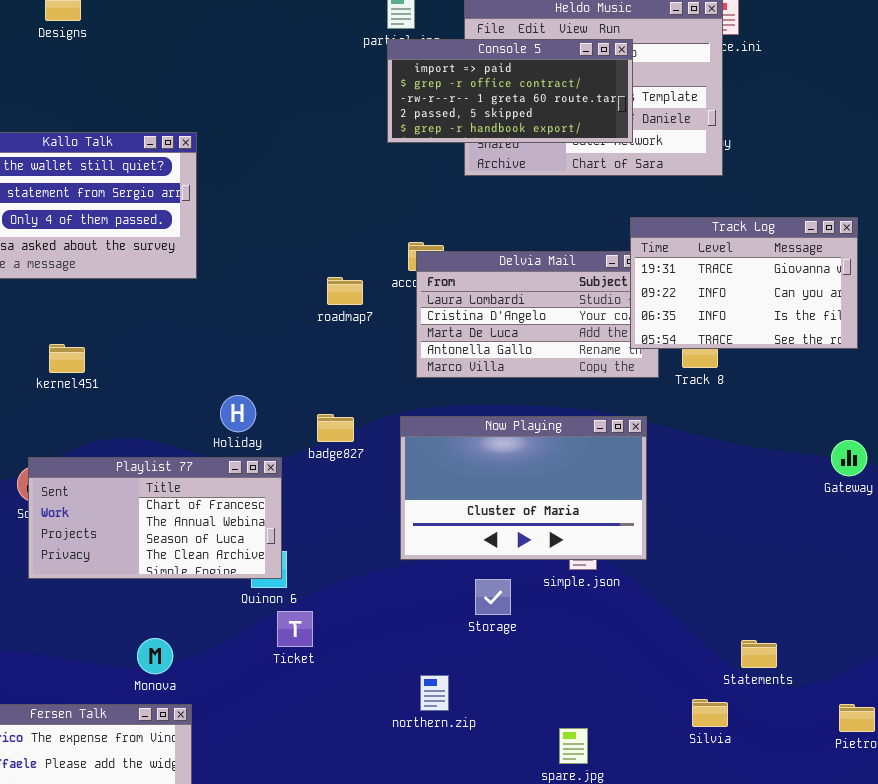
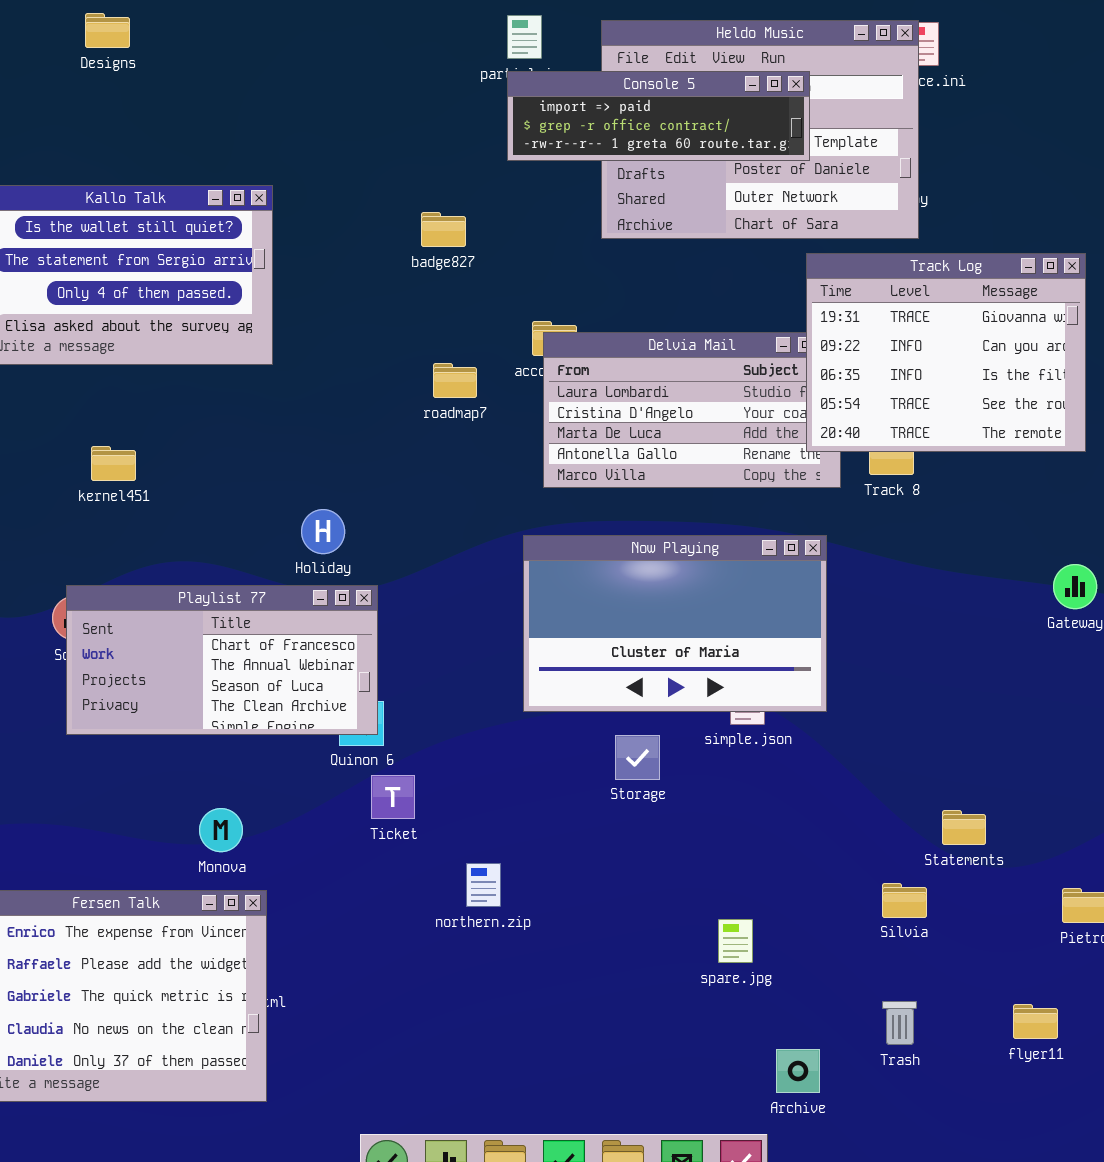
Console 5: [387,39,633,143] -> [507,71,810,161], resized
Track Log: [630,217,858,349] -> [806,253,1086,452], resized
badge827: [317,414,354,442] -> [421,212,466,247], moved
northern.zip: [420,675,449,711] -> [466,863,501,907], moved

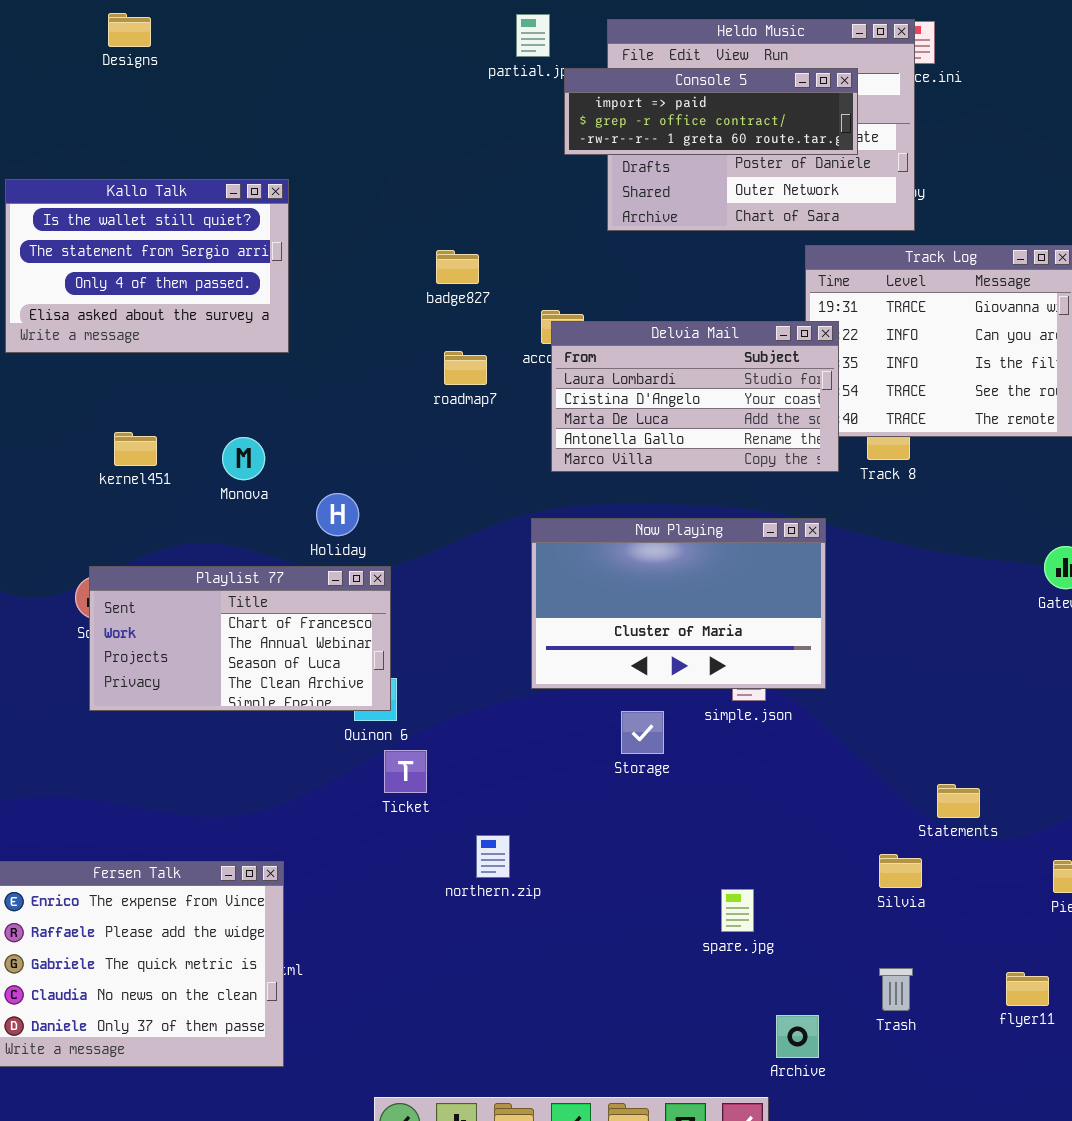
Console 5: [507,71,810,161] -> [564,68,858,155], moved
badge827: [421,212,466,247] -> [436,250,479,284], moved
Delvia Mail: [543,332,841,488] -> [551,321,839,472], raised
Monova: [199,808,243,852] -> [222,437,265,480], moved

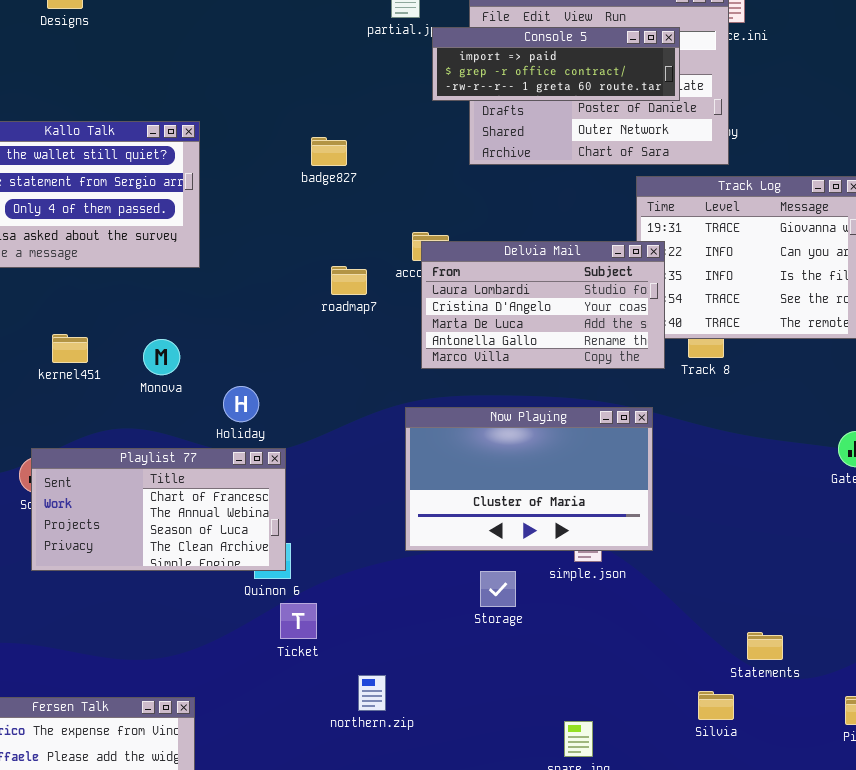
badge827: [436,250,479,284] -> [311,137,347,166], moved

